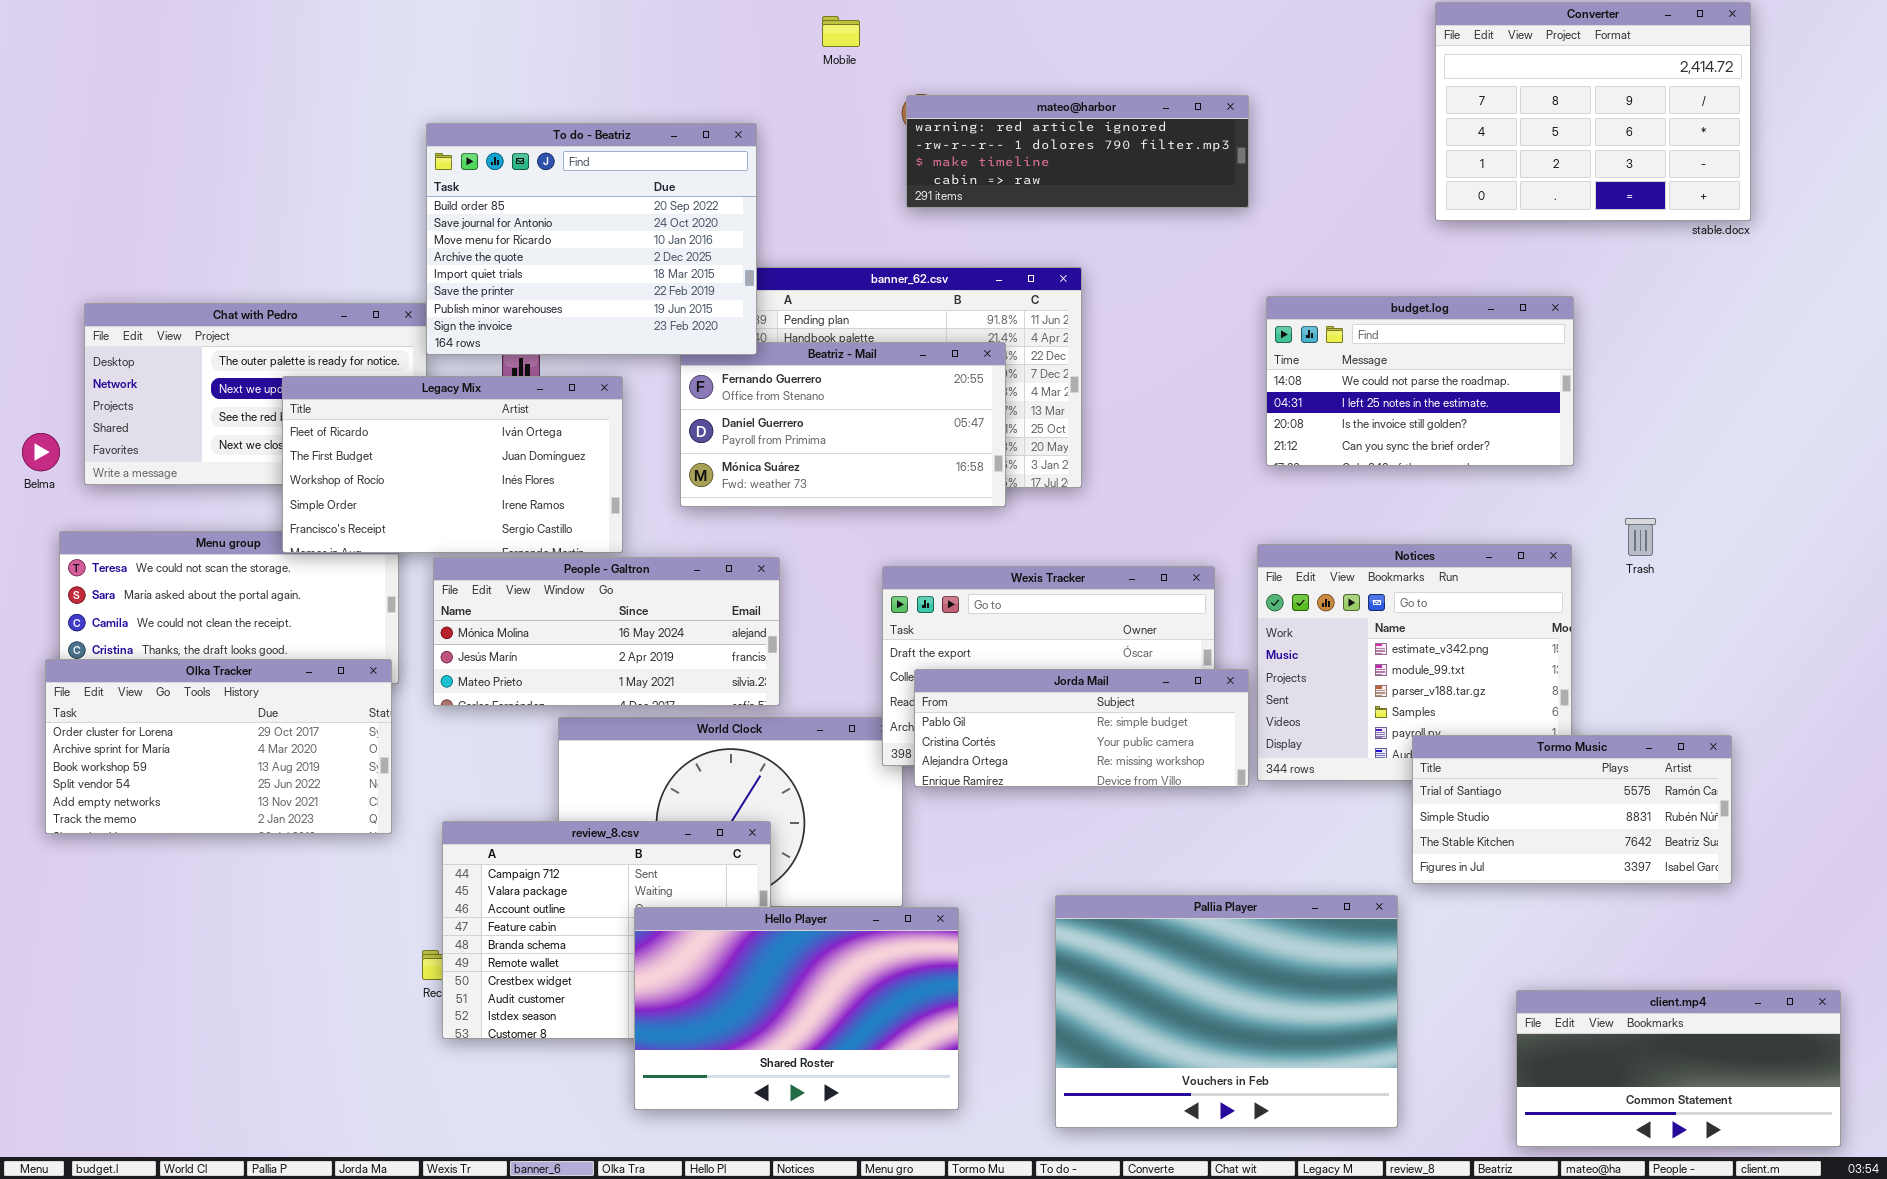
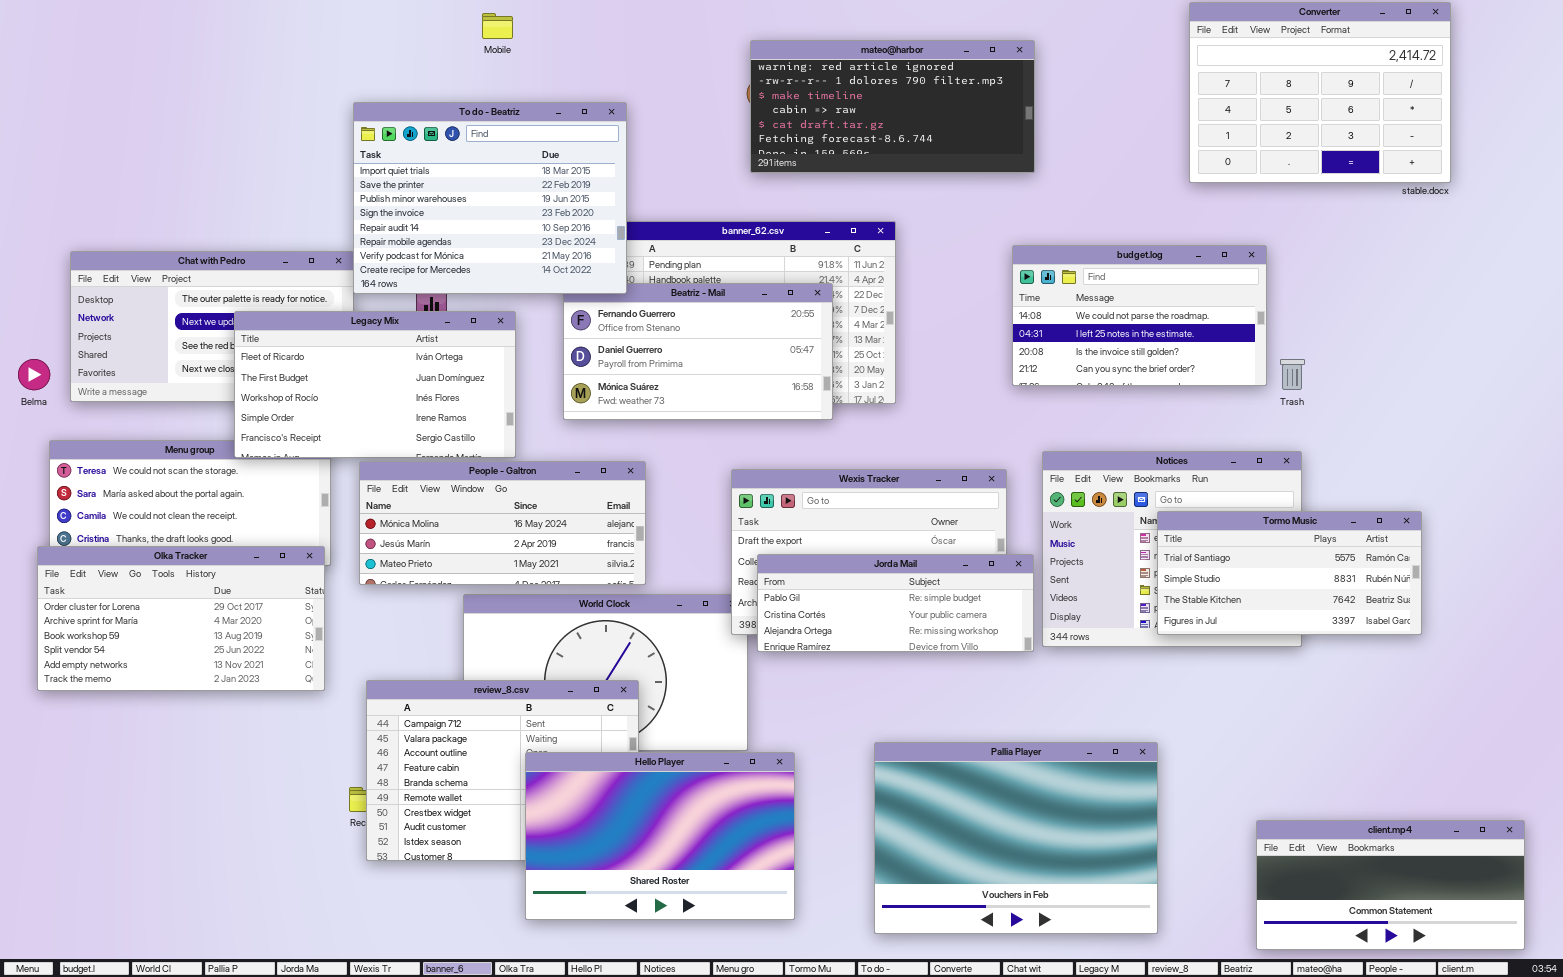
Mobile: [822,16,860,47] -> [482,13,513,39], moved
mateo@harbor: [906,95,1249,208] -> [750,40,1035,173], resized
To do - Beatriz: [426,123,757,355] -> [353,102,627,294], scrolled down 4 rows
budget.log: [1266,296,1574,466] -> [1012,245,1267,386], moved
Trash: [1625,518,1656,556] -> [1280,359,1305,390], moved
Tormo Music: [1412,735,1732,884] -> [1157,511,1422,635], moved

